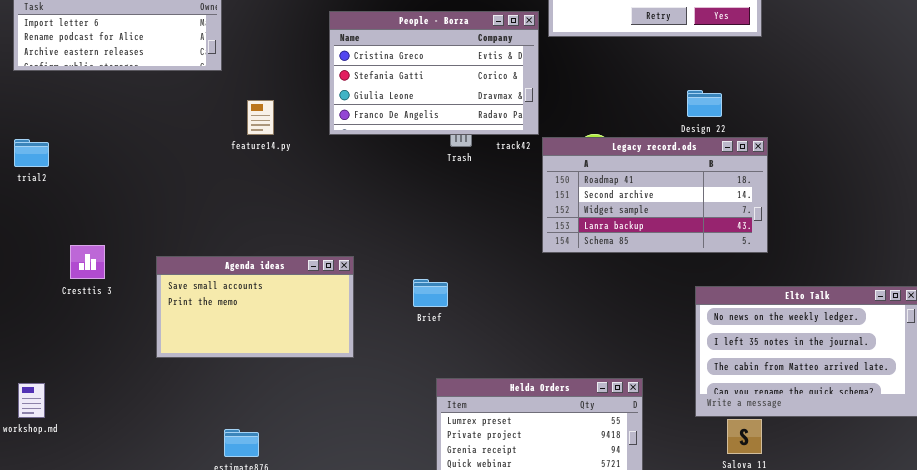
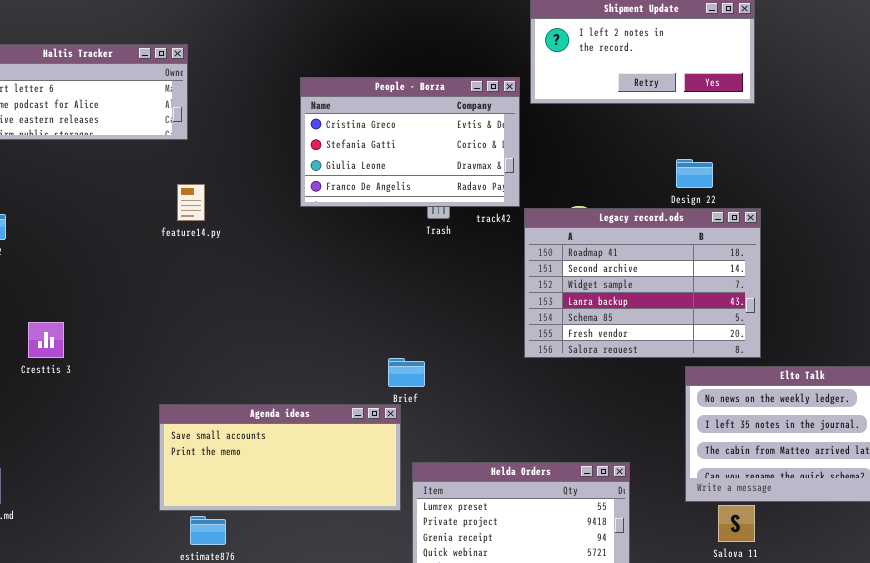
feature14.py: [247,100,274,135] -> [177,184,205,221], moved
Legacy record.ods: [542,137,768,253] -> [524,208,761,358], resized
Agenda ideas: [156,256,354,358] -> [159,404,401,511], moved, resized

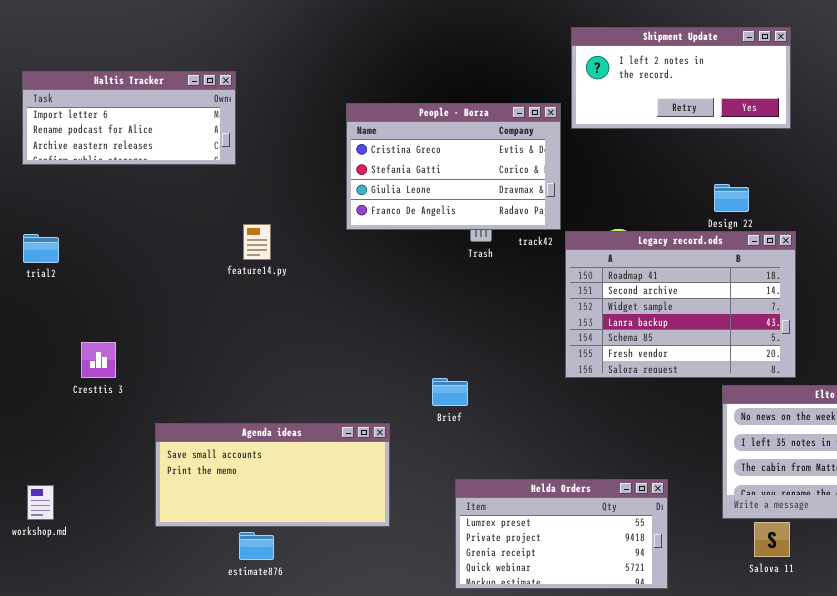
feature14.py: [177,184,205,221] -> [243,224,271,260], moved
Agenda ideas: [159,404,401,511] -> [155,423,390,527], moved

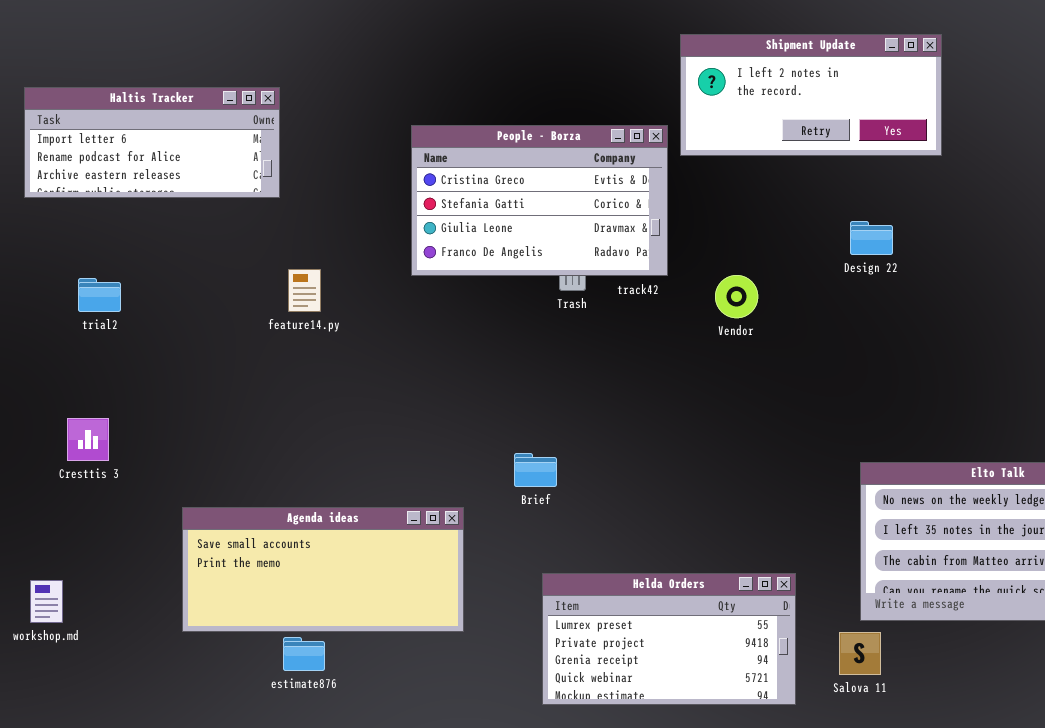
Legacy record.ods: [565,231,796,378] -> none, closed
trial2: [23,234,59,263] -> [78,278,121,312], moved
Cresttis 3: [81,342,116,378] -> [67,418,109,461], moved
Salova 11: [754,522,790,557] -> [839,632,881,675], moved

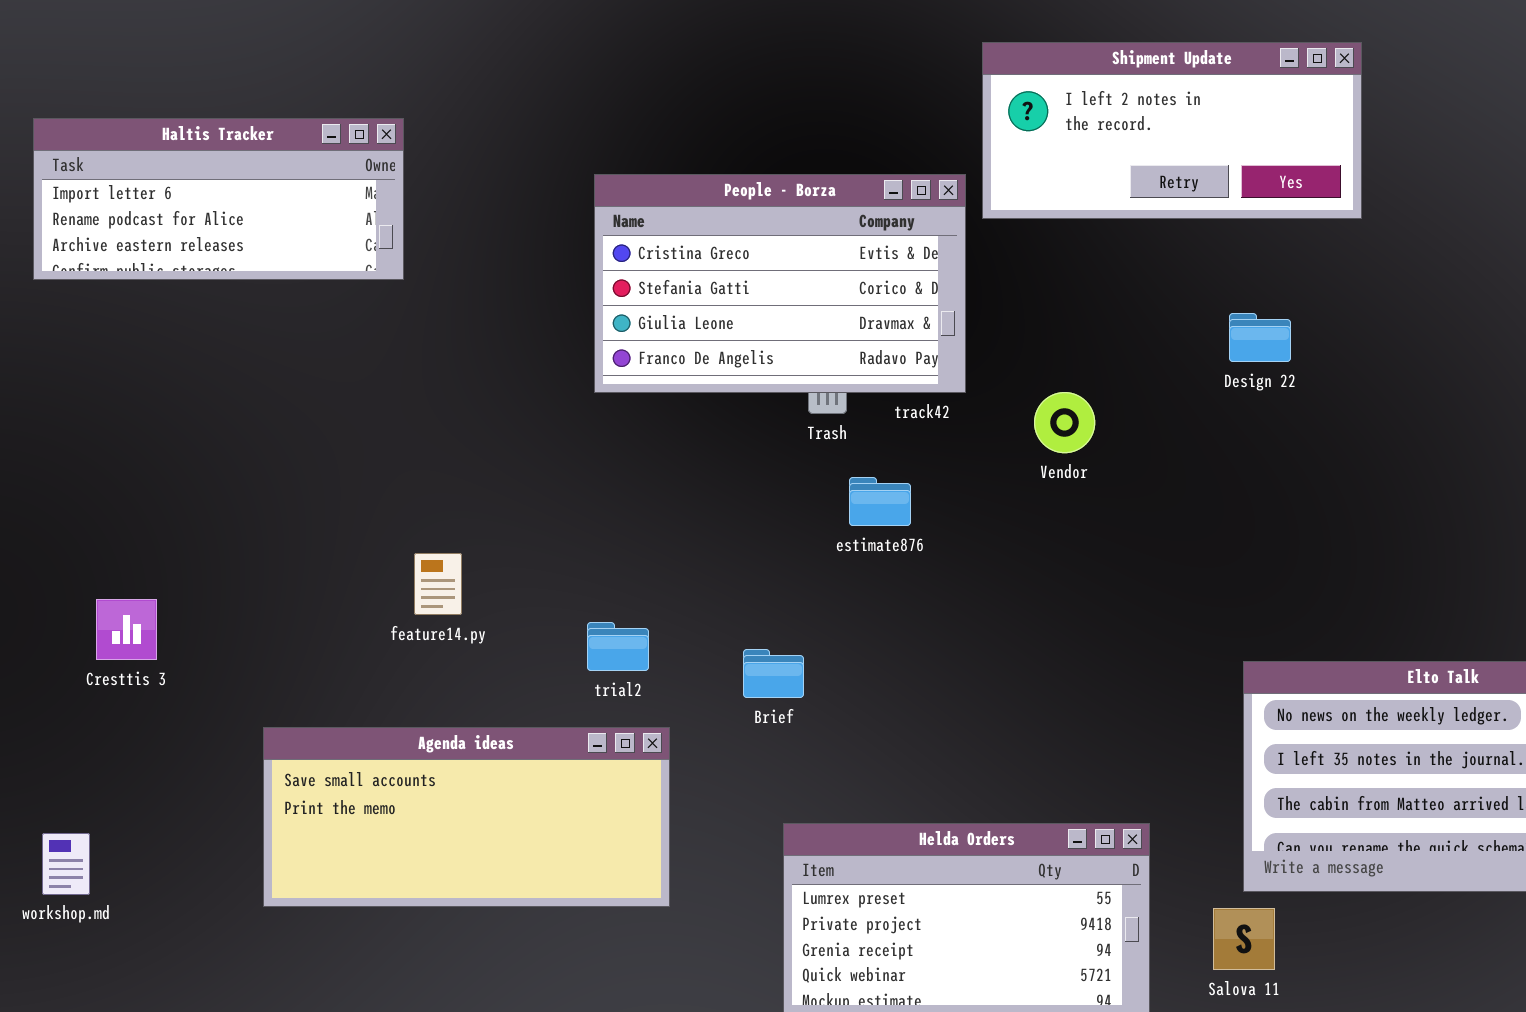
feature14.py: [288,269,321,312] -> [414,553,462,615], moved
trial2: [78,278,121,312] -> [587,622,649,671], moved
estimate876: [283,637,325,671] -> [849,477,911,526], moved

